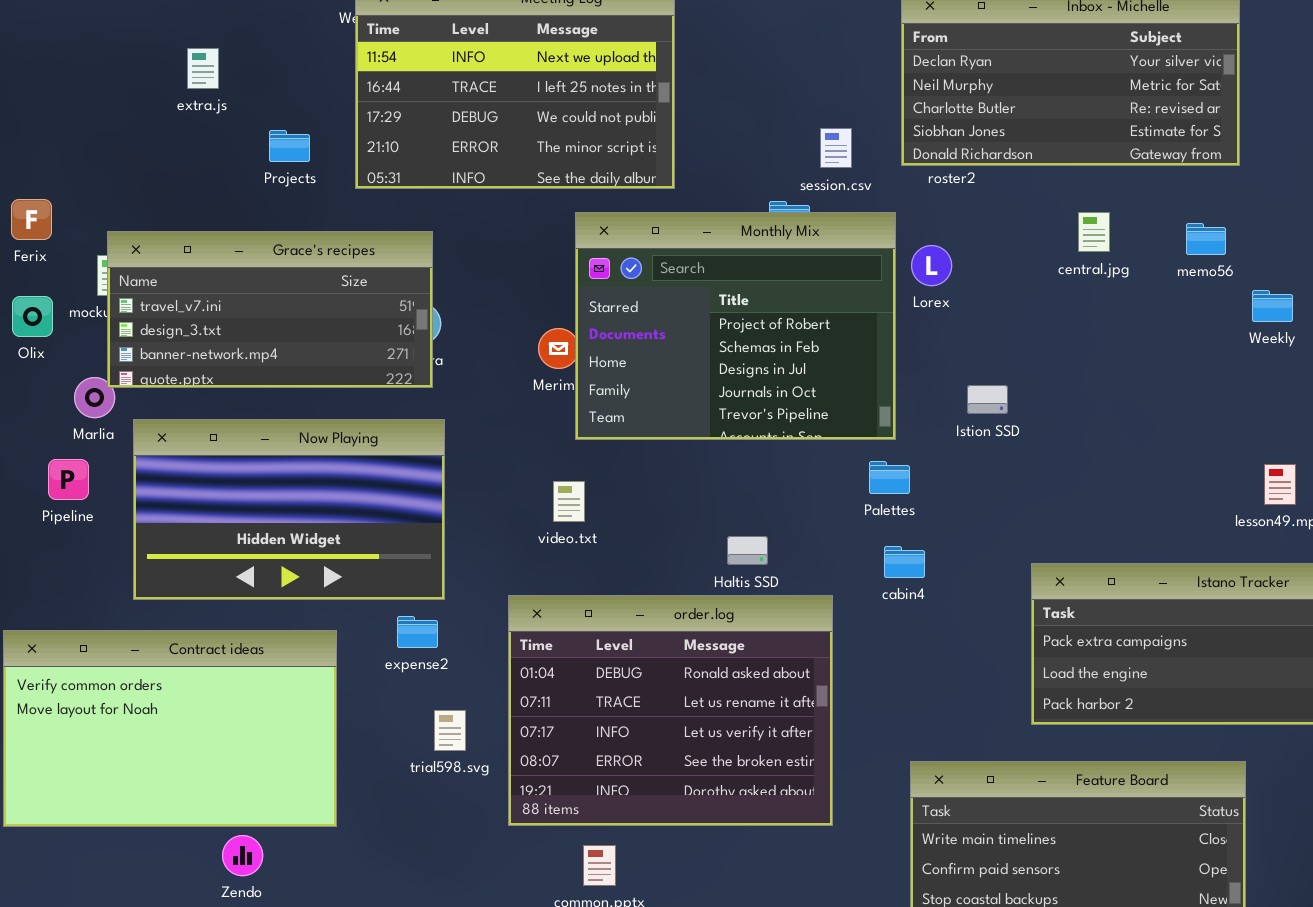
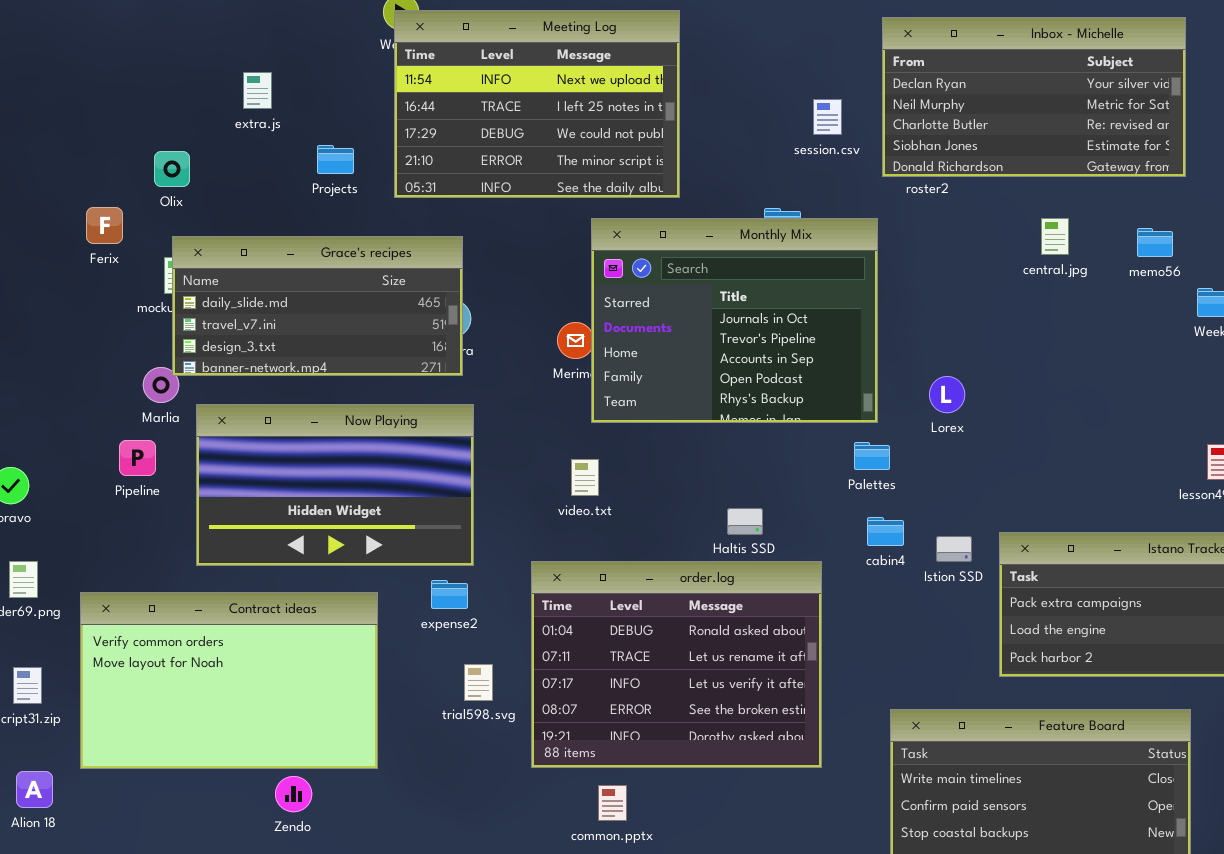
session.csv: [820,128,852,168] -> [813,99,842,135], moved
Monthly Mix: [575,212,896,440] -> [591,218,878,423], scrolled down 3 rows
Grace's recipes: [107,231,433,388] -> [172,236,463,376], scrolled up 1 row
Lorex: [911,245,952,286] -> [929,376,965,413], moved
Olix: [12,296,53,337] -> [154,151,190,187], moved
Istion SSD: [967,385,1008,414] -> [936,536,972,562], moved

